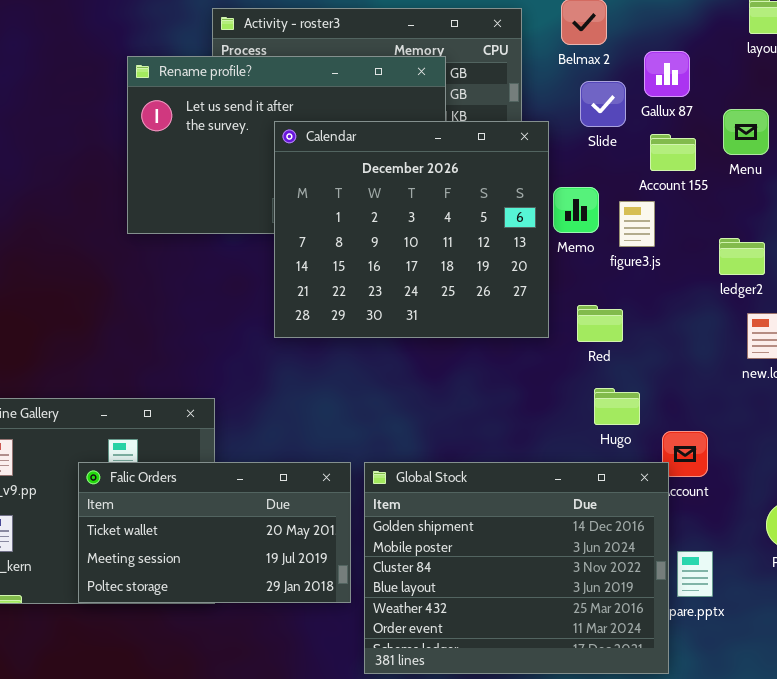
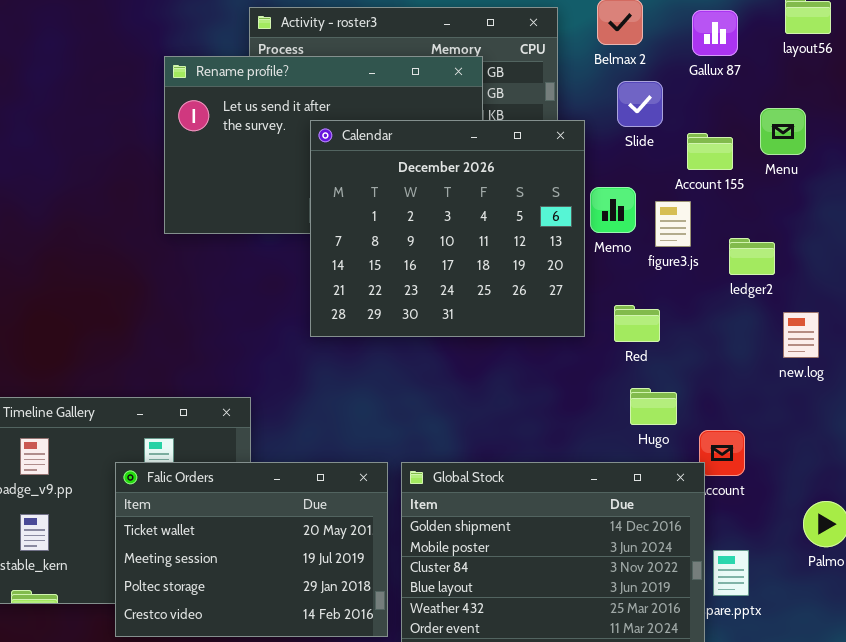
Gallux 87: [644,51,690,97] -> [692,10,738,56], moved
ledger2: [719,238,765,275] -> [729,238,775,275], moved
Falic Orders: [78,462,351,603] -> [115,462,388,637], resized

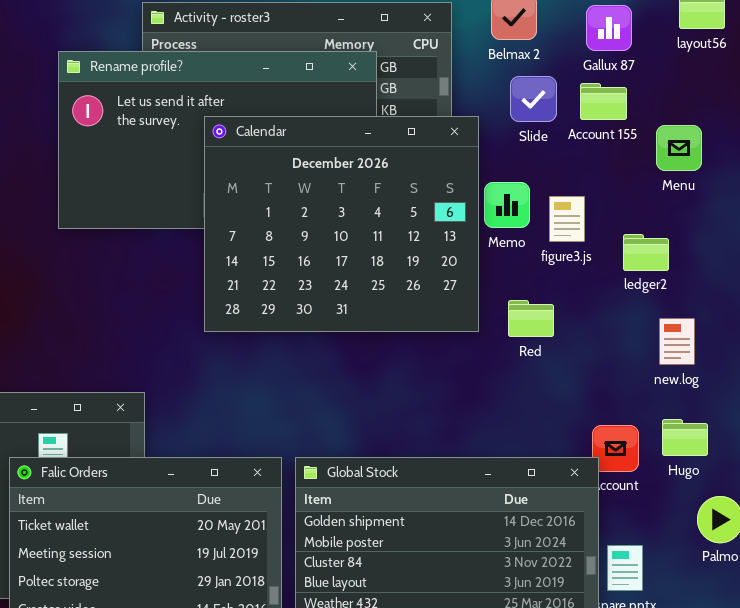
Menu: [760,108,806,155] -> [656,125,702,171], moved
Account 155: [687,133,733,170] -> [580,83,627,120], moved
new.log: [783,312,819,358] -> [659,318,695,365], moved
Hugo: [630,388,677,425] -> [662,419,708,456], moved

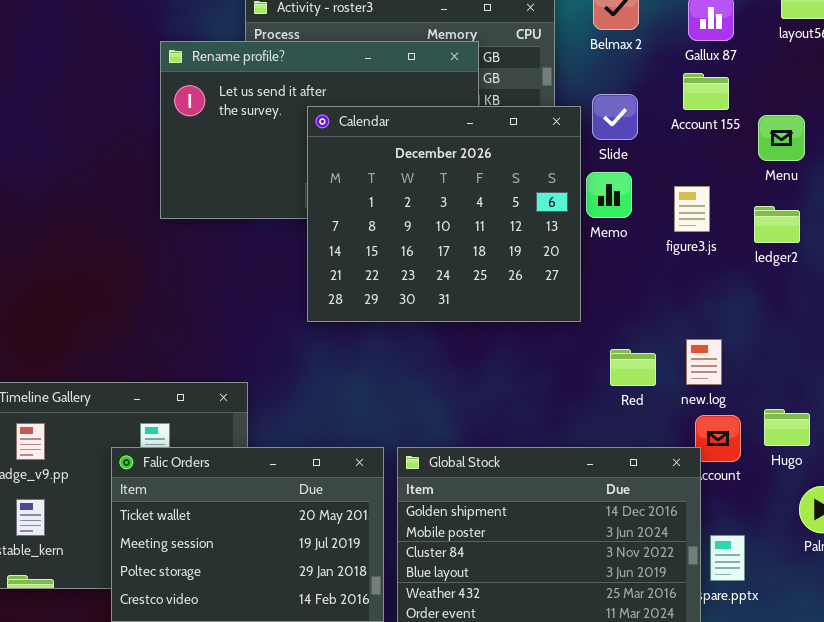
Slide: [510,76,557,122] -> [592,94,638,140], moved
figure3.js: [549,196,585,242] -> [674,186,710,232], moved
ledger2: [623,234,669,271] -> [754,206,800,243], moved
Red: [508,300,554,337] -> [610,349,656,386], moved
new.log: [659,318,695,365] -> [686,339,722,385], moved

